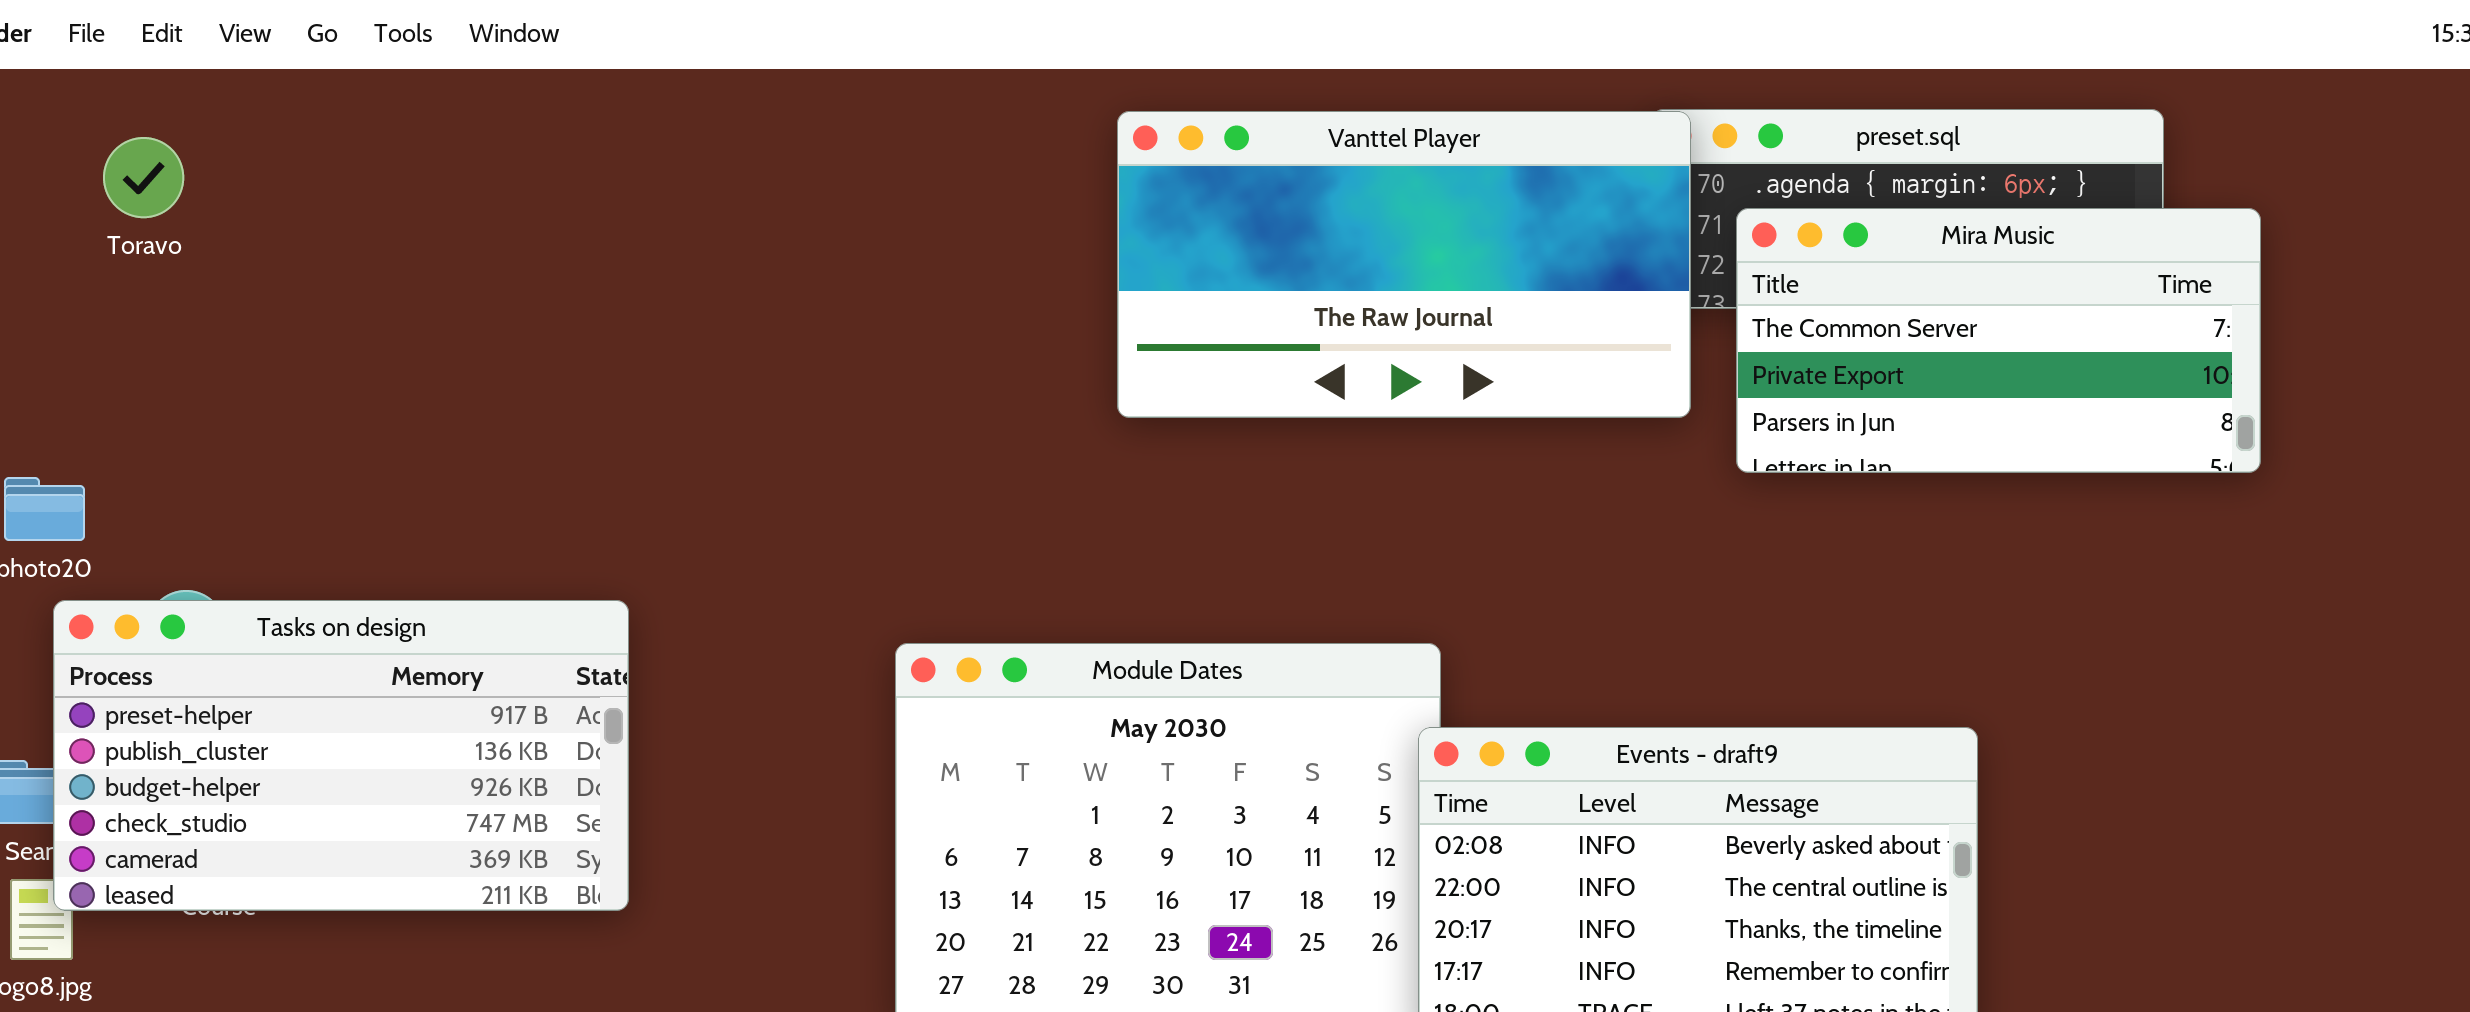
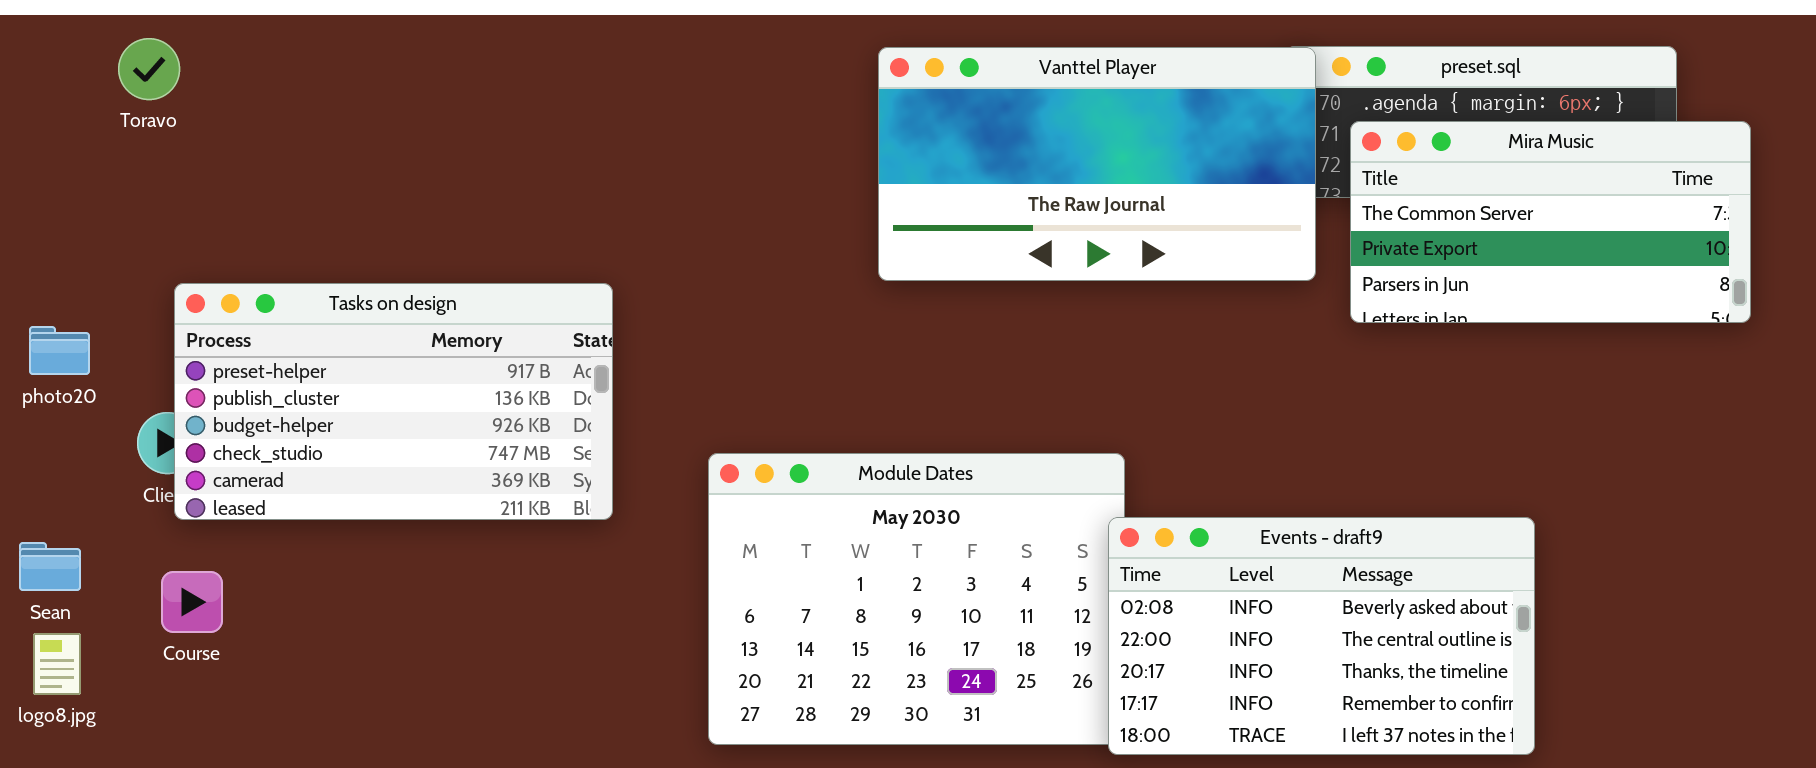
Toravo: [103,137,184,218] -> [118,38,180,100], moved
Tasks on design: [53,600,629,911] -> [174,283,613,520], moved

